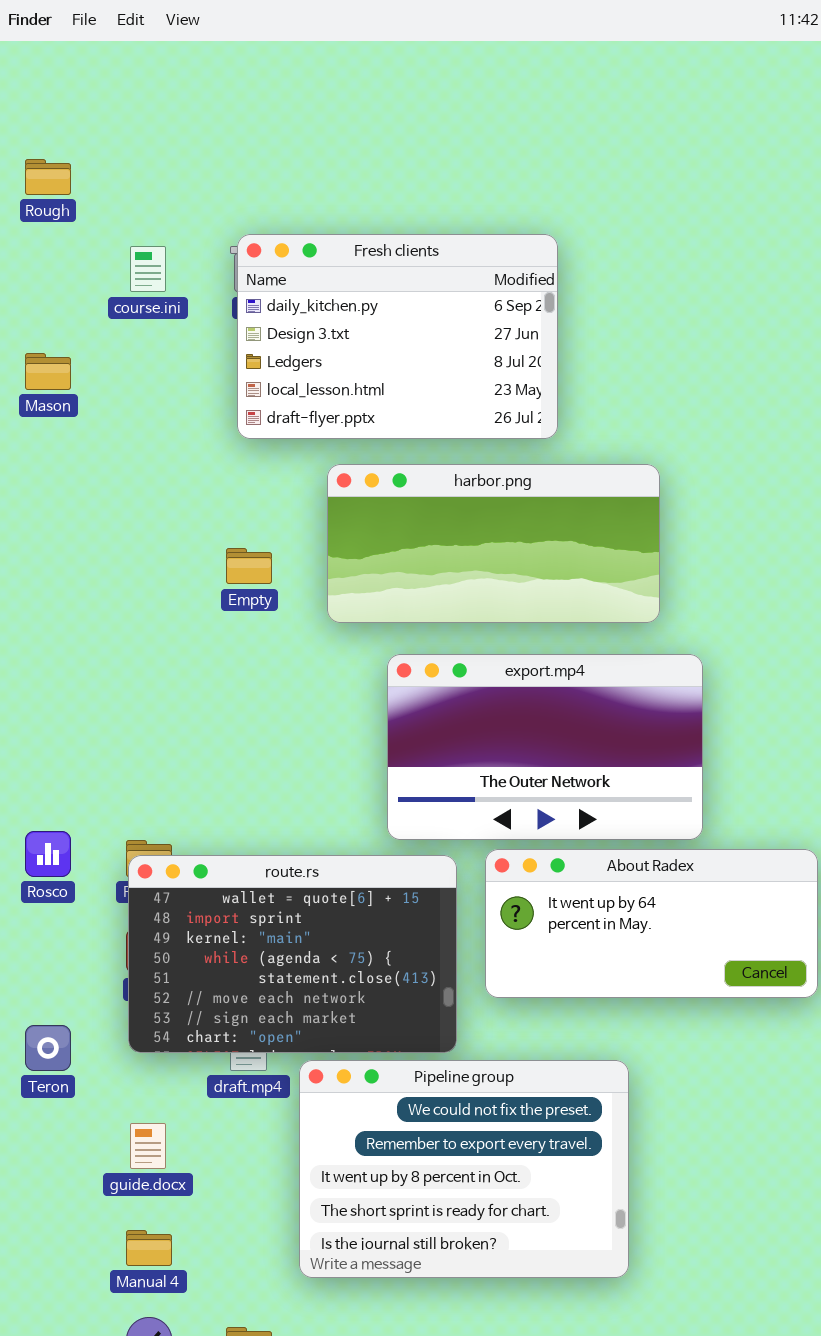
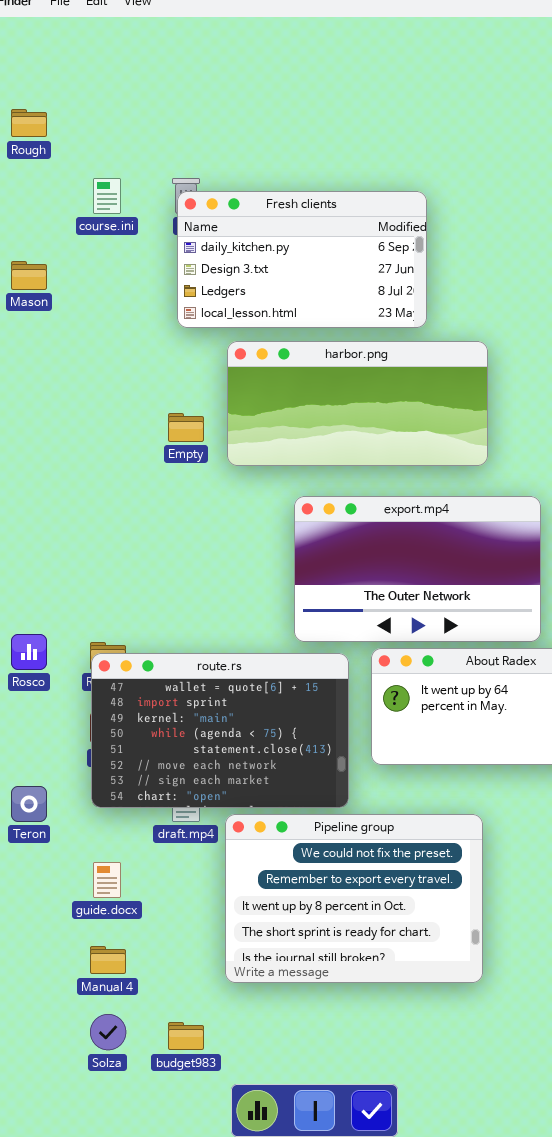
Fresh clients: [237,234,558,439] -> [177,191,427,328], resized
harbor.png: [327,464,660,623] -> [227,341,488,466], moved

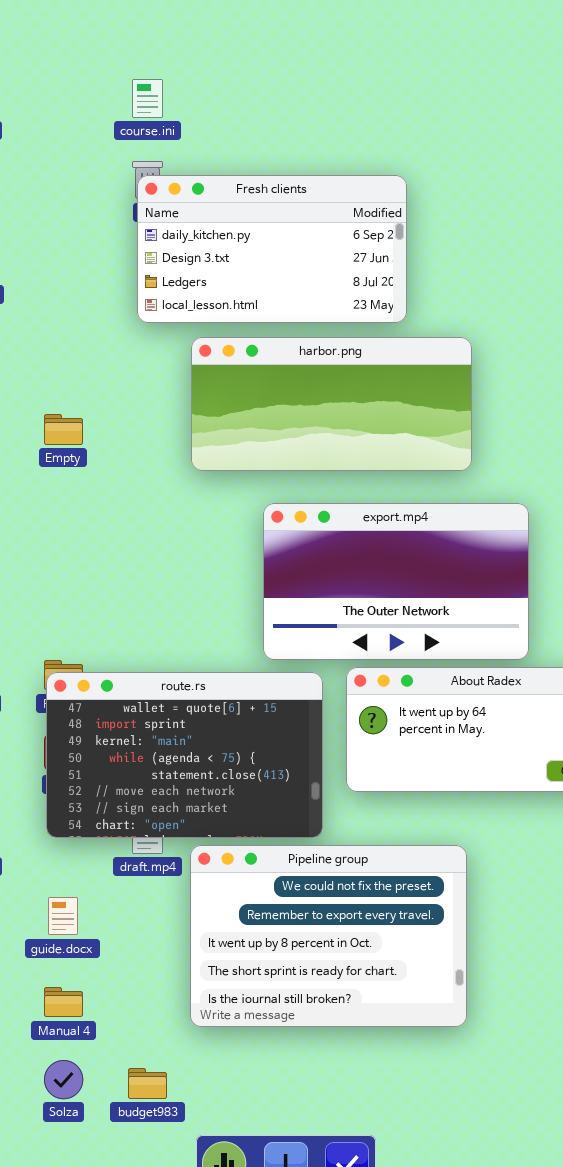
course.ini: [93,178,121,214] -> [132,79,163,118], moved
Empty: [168,413,204,442] -> [44,414,83,445], moved

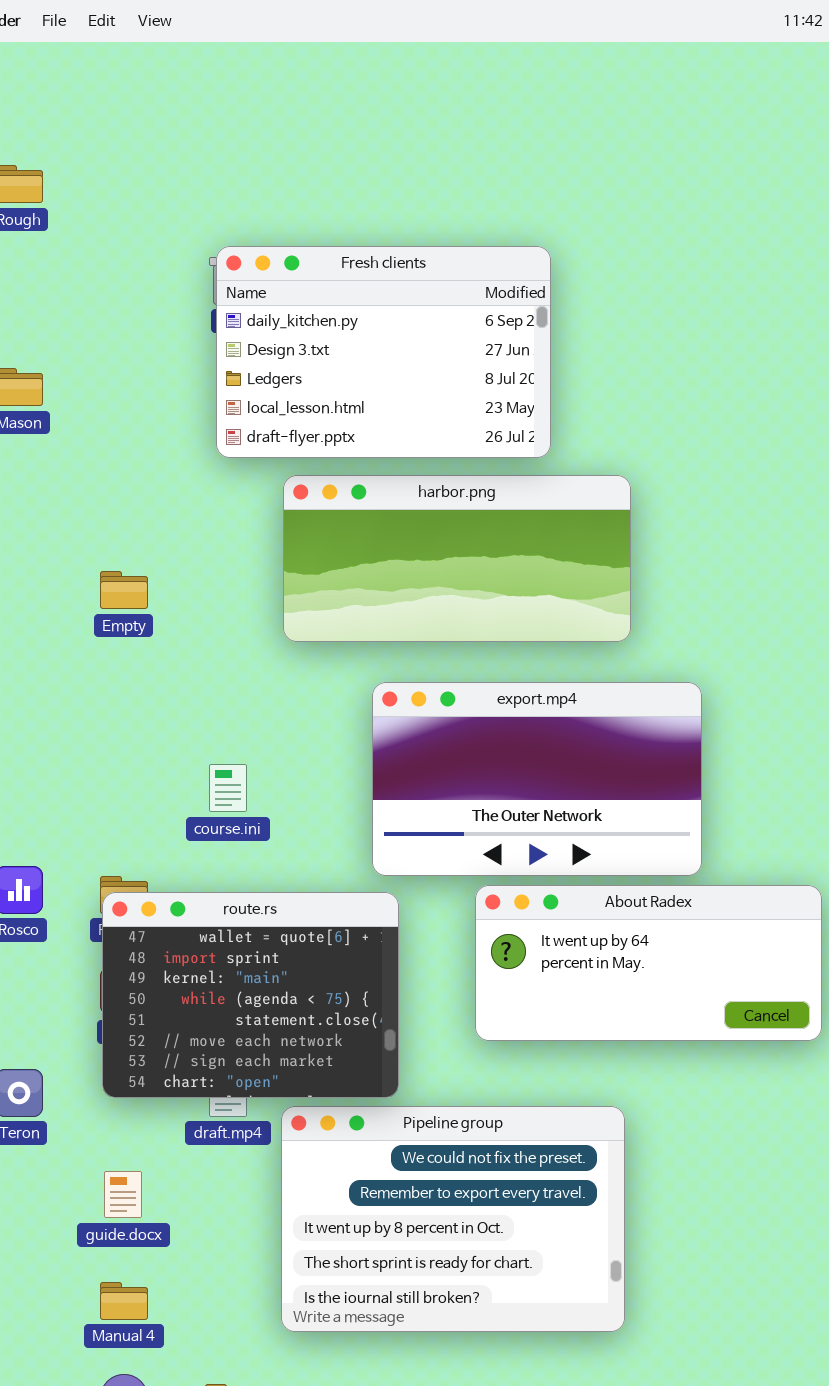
course.ini: [132,79,163,118] -> [209,764,247,812], moved
Fresh clients: [137,175,407,323] -> [216,246,551,458], resized
route.rs: [46,672,323,838] -> [102,892,399,1098], resized

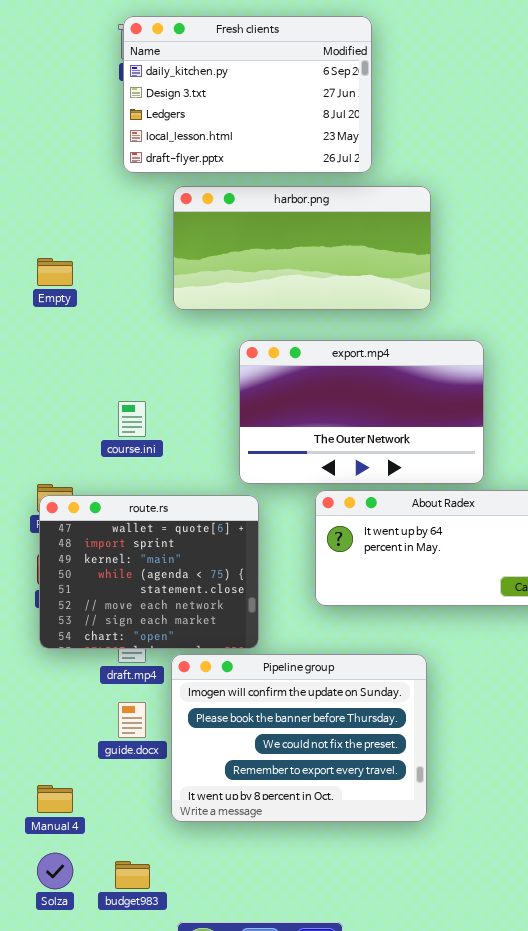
Pipeline group: [281,1106,625,1332] -> [171,654,427,822], scrolled up 2 rows
guide.docx: [104,1171,142,1218] -> [118,702,146,738], moved

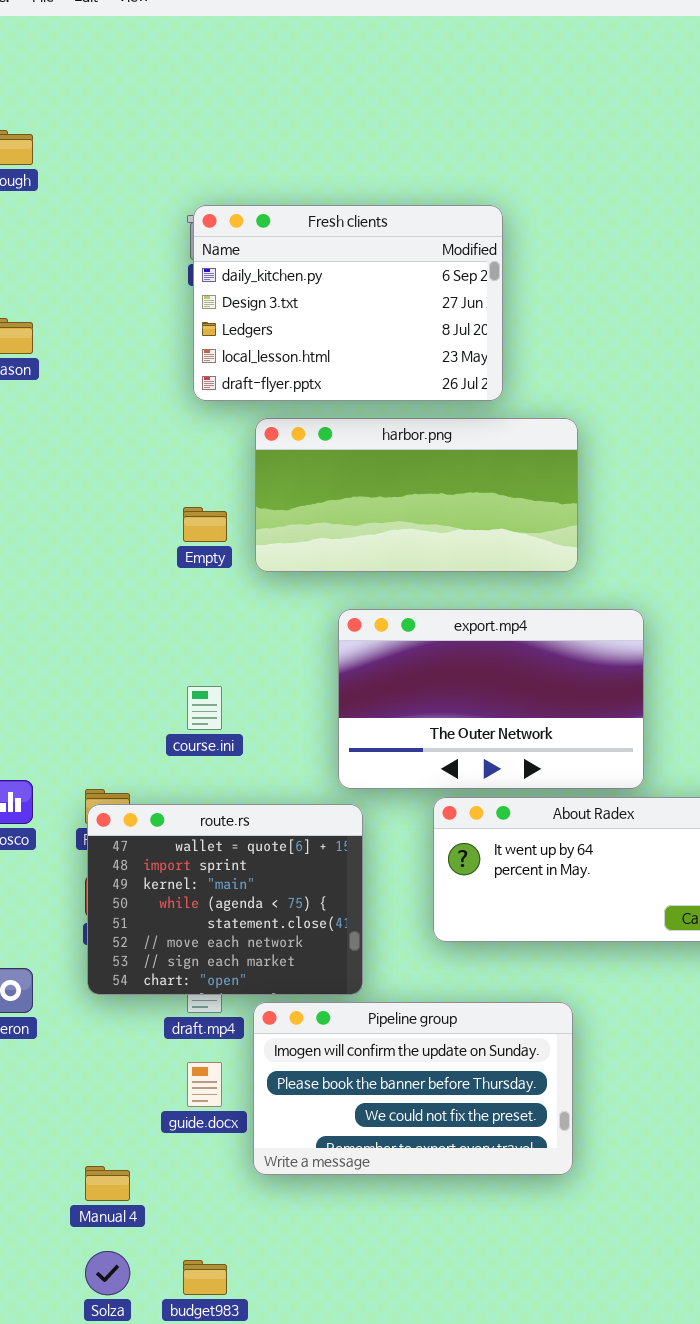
Empty: [37,258,73,286] -> [183,507,227,542], moved
Pipeline group: [171,654,427,822] -> [253,1002,573,1175], resized

